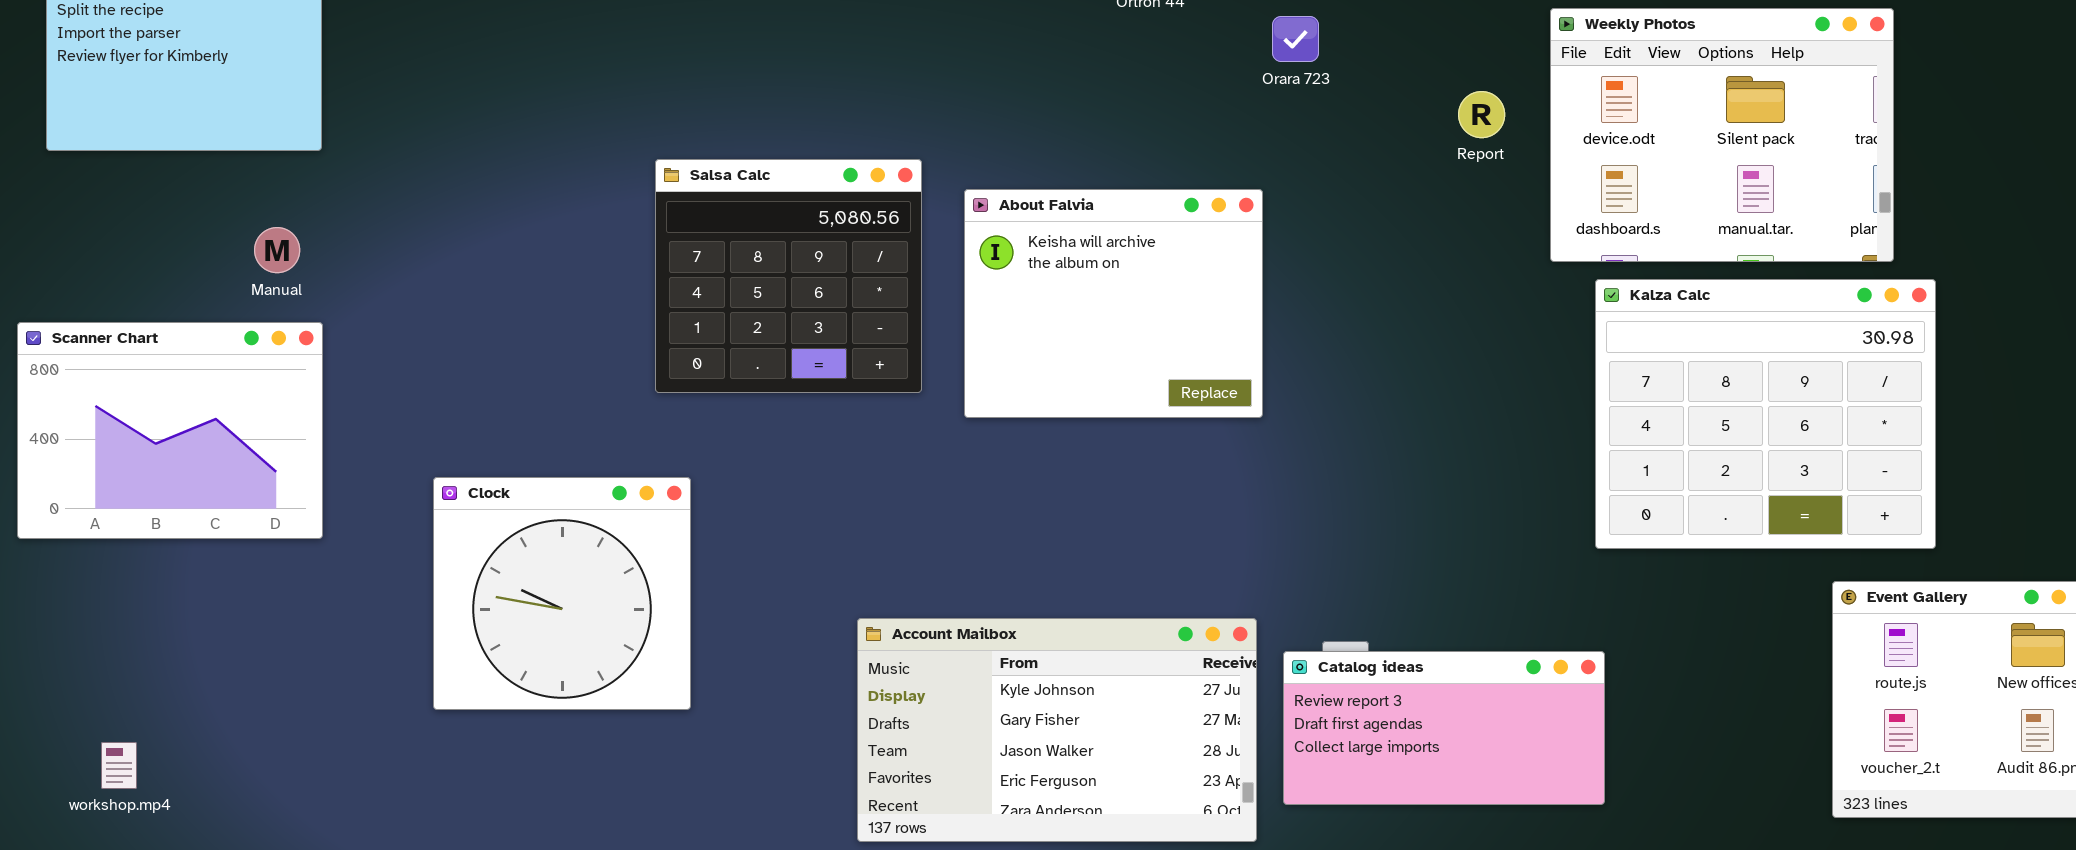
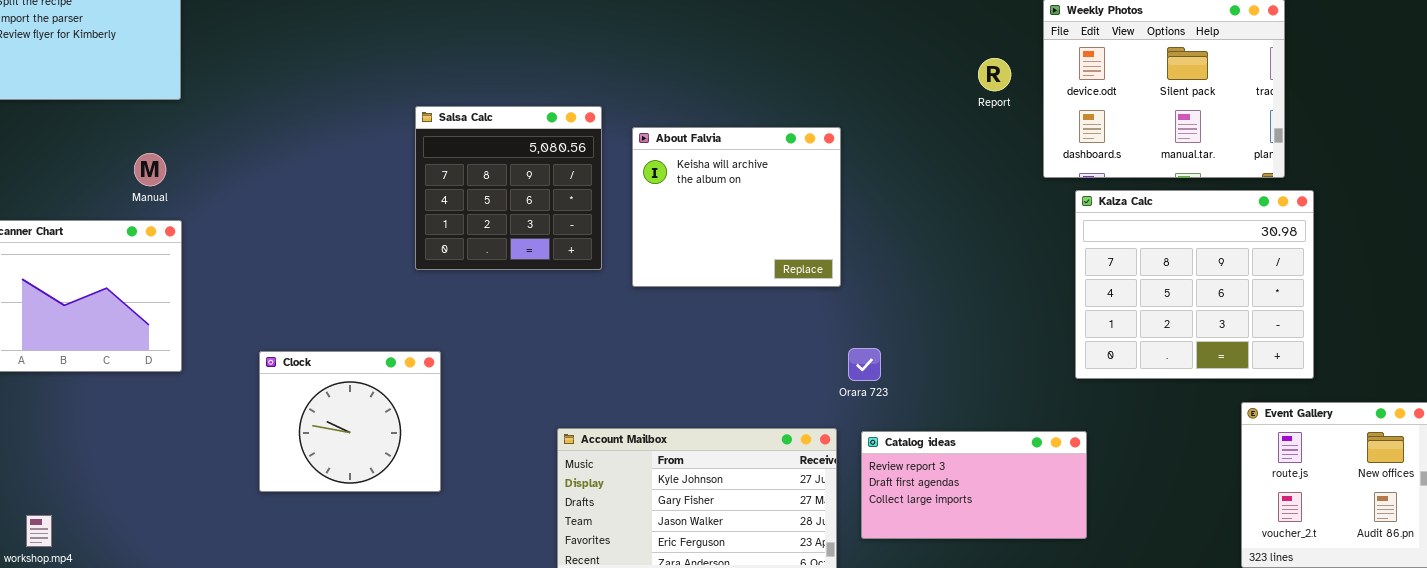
Orara 723: [1272,16,1319,62] -> [848,348,881,381], moved
Clock: [433,477,691,710] -> [259,351,441,492], resized
Catalog ideas: [1283,651,1605,805] -> [861,431,1087,539], moved

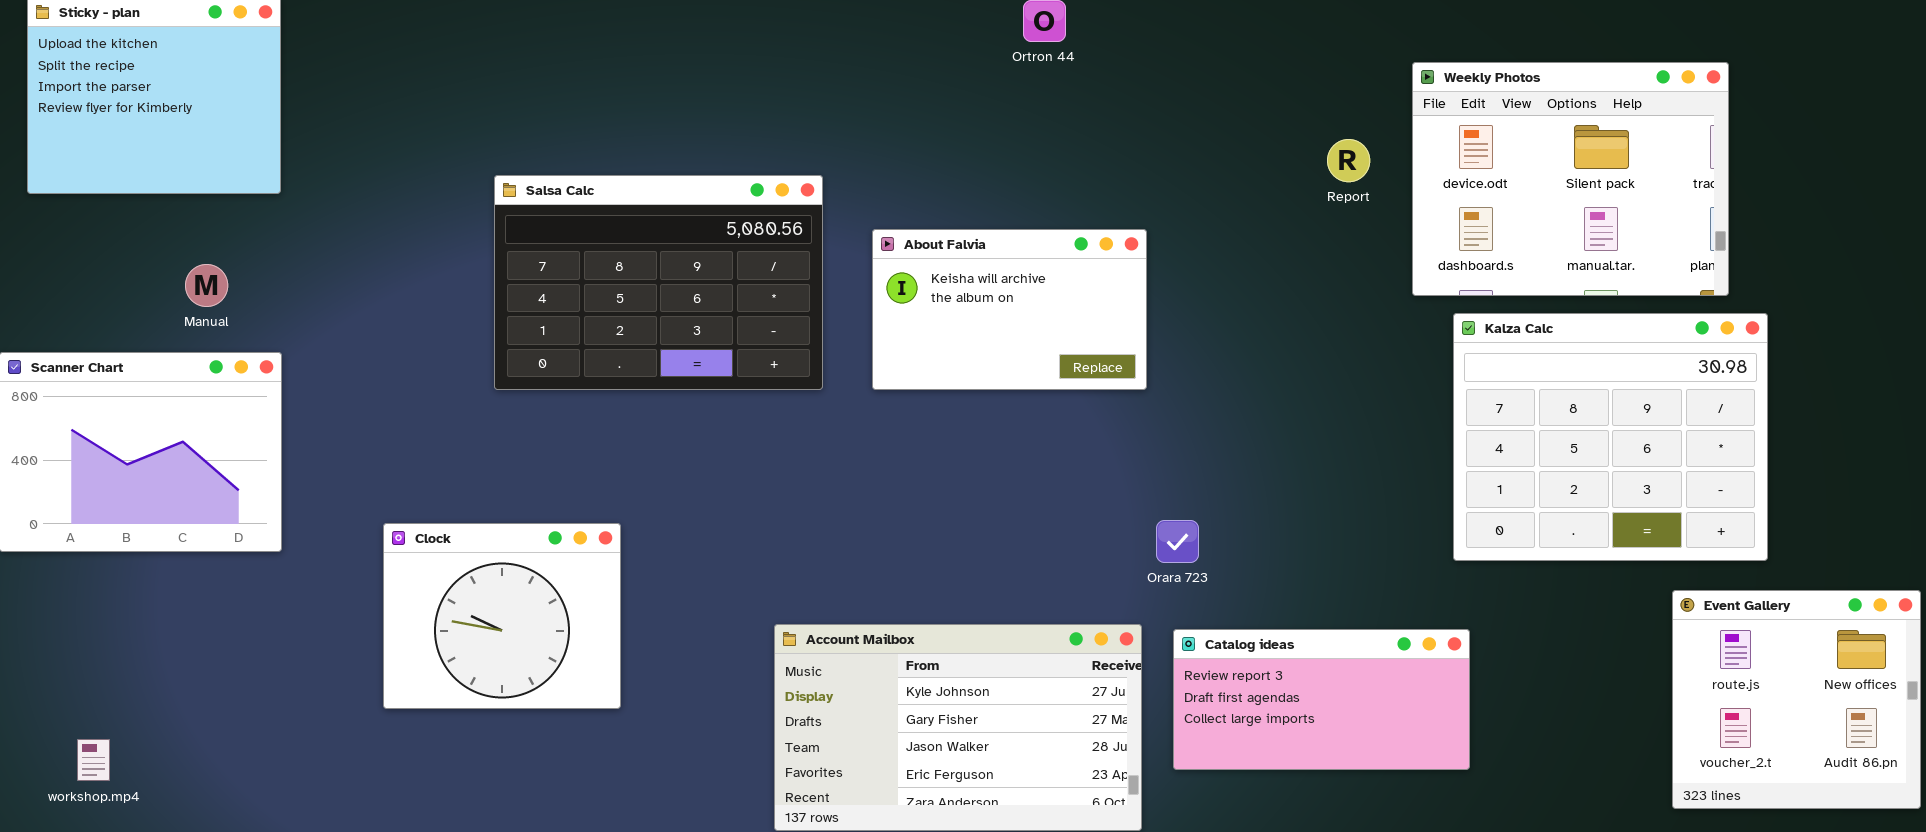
Salsa Calc: [415,106,602,270] -> [494,175,823,390], moved, resized
About Falvia: [632,127,841,287] -> [872,229,1147,390], resized
Manual: [134,153,166,186] -> [185,264,228,307], moved

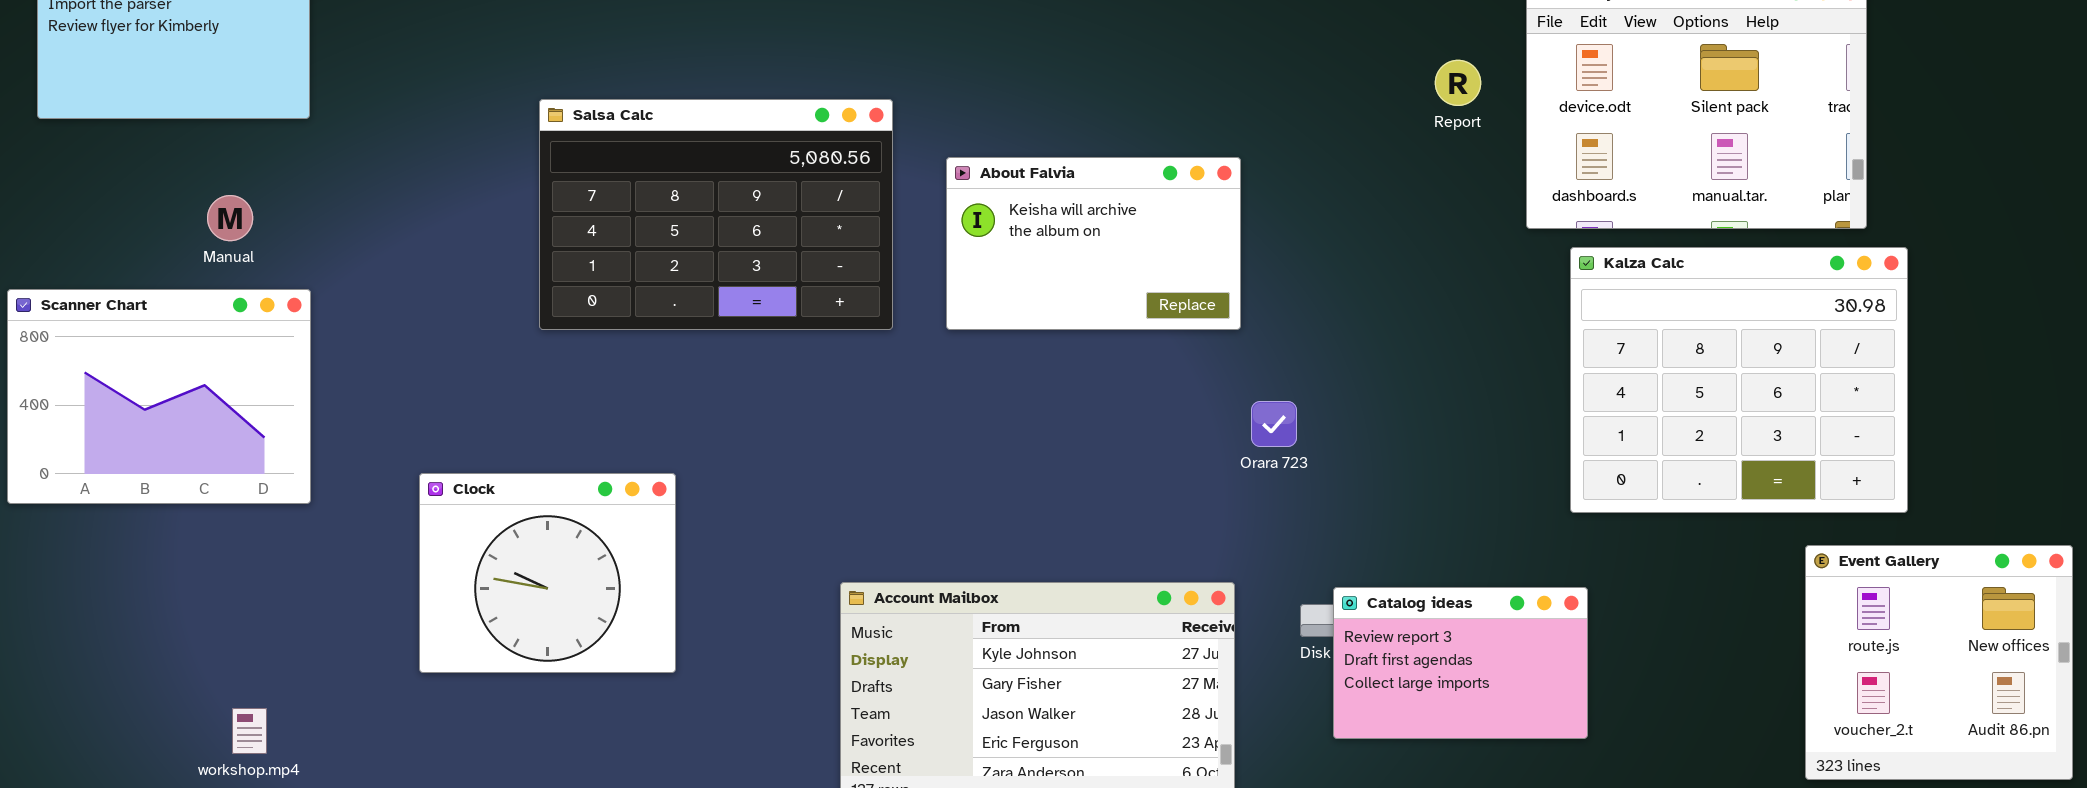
Orara 723: [1156,520,1199,563] -> [1251,401,1297,447], moved
Catalog ideas: [1173,629,1470,770] -> [1333,587,1588,739], resized
workshop.mp4: [77,739,110,781] -> [232,708,267,754], moved

